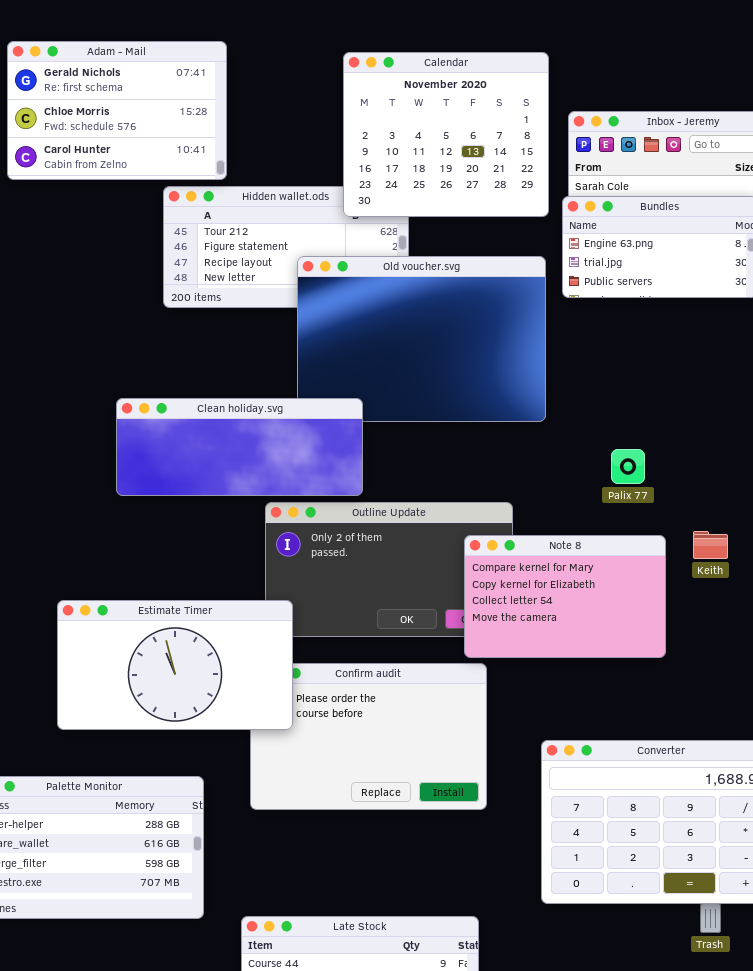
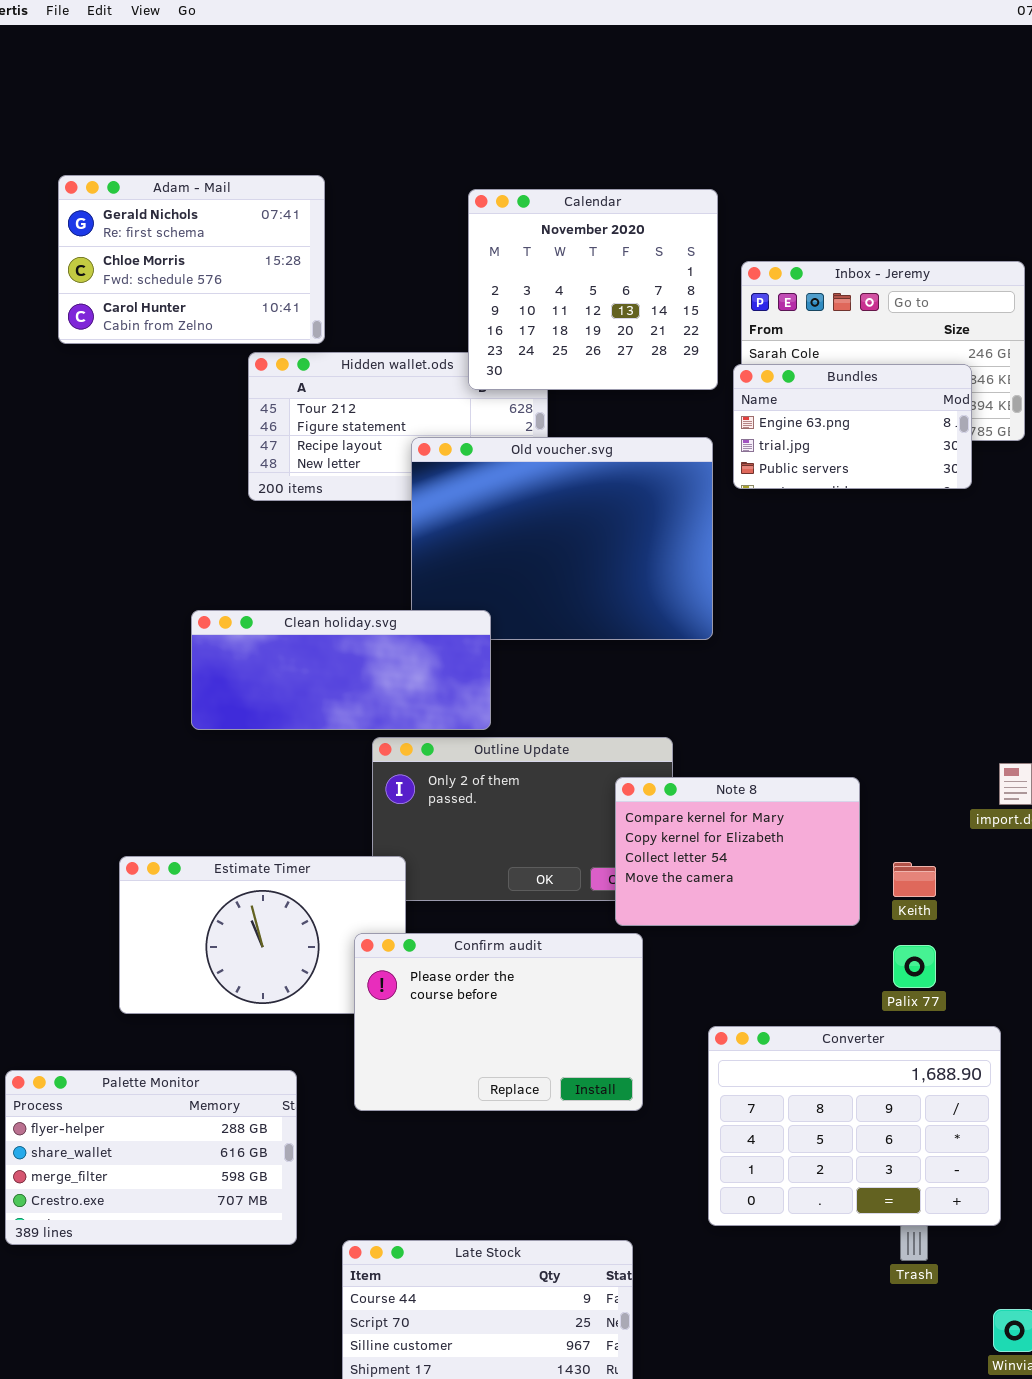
Palix 77: [611,449,645,484] -> [893,945,936,988], moved
Keith: [693,531,728,559] -> [893,862,936,897], moved
Confirm audit: [250,663,487,810] -> [354,933,643,1111], raised

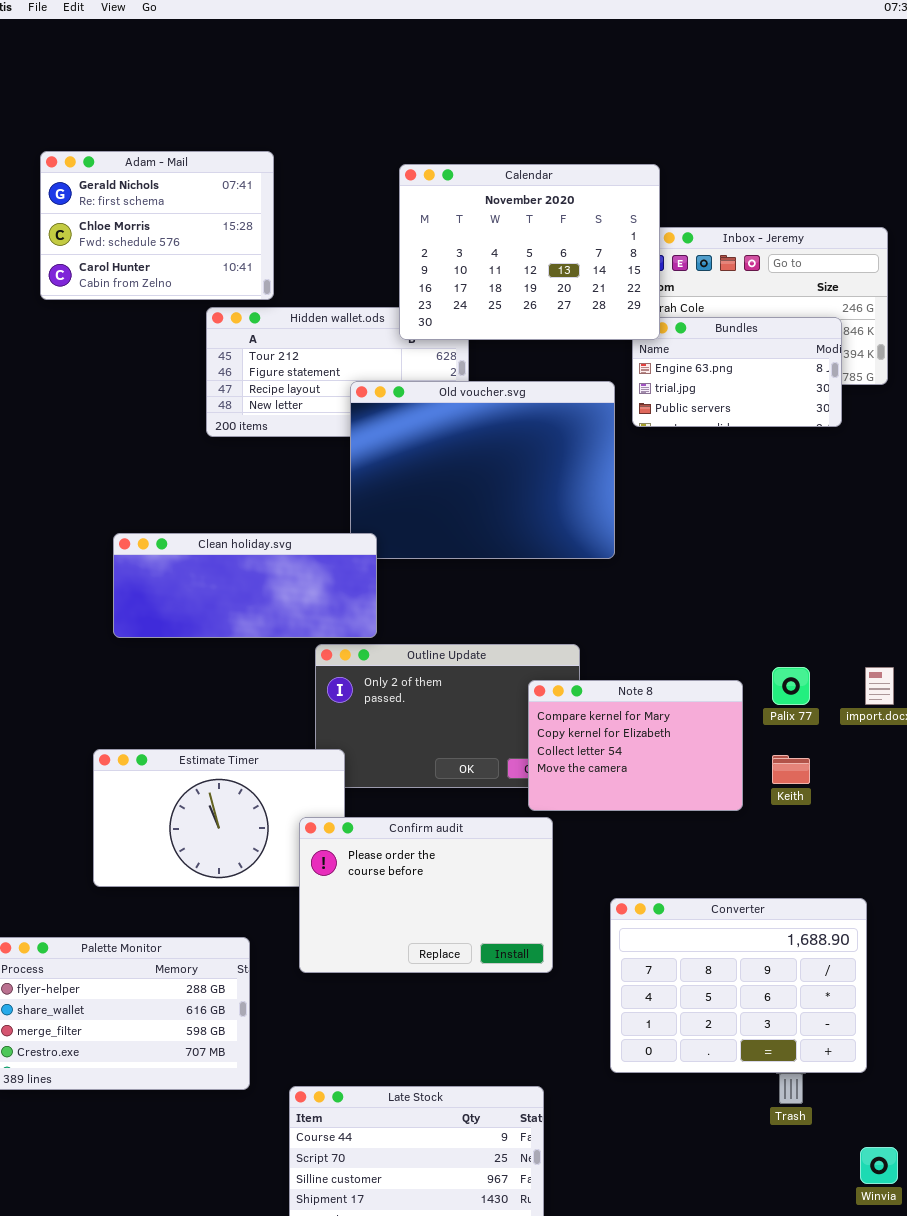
Calendar: [468,189,718,390] -> [399,164,660,340], resized
Clean holiday.svg: [191,610,491,730] -> [113,533,377,638], moved
Palix 77: [893,945,936,988] -> [772,667,810,705], moved

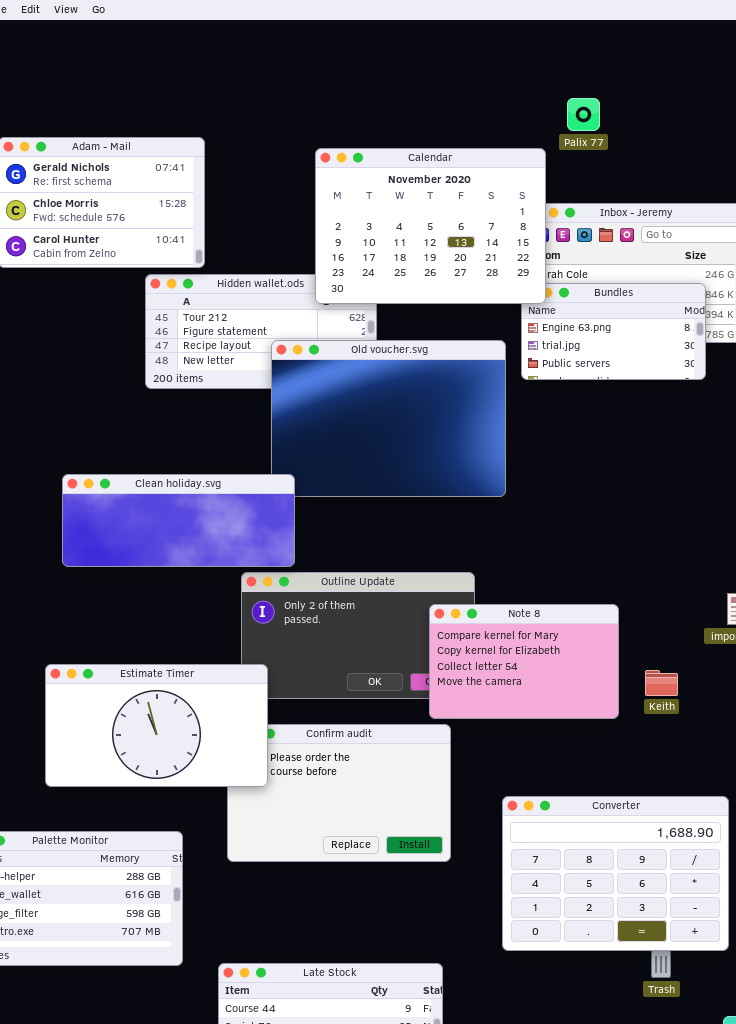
Palix 77: [772,667,810,705] -> [567,98,600,131], moved
Estimate Timer: [93,749,345,887] -> [45,664,268,787], raised

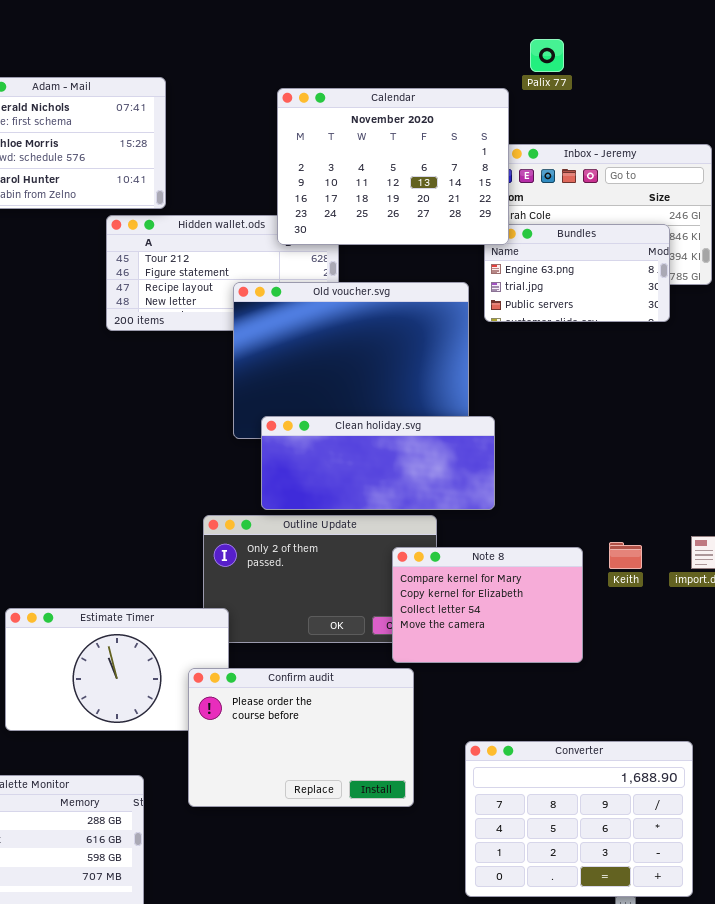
Clean holiday.svg: [62,474,295,567] -> [261,416,495,510], moved
Keith: [645,670,678,696] -> [609,542,642,569], moved
Confirm audit: [227,724,451,862] -> [188,668,414,807], raised

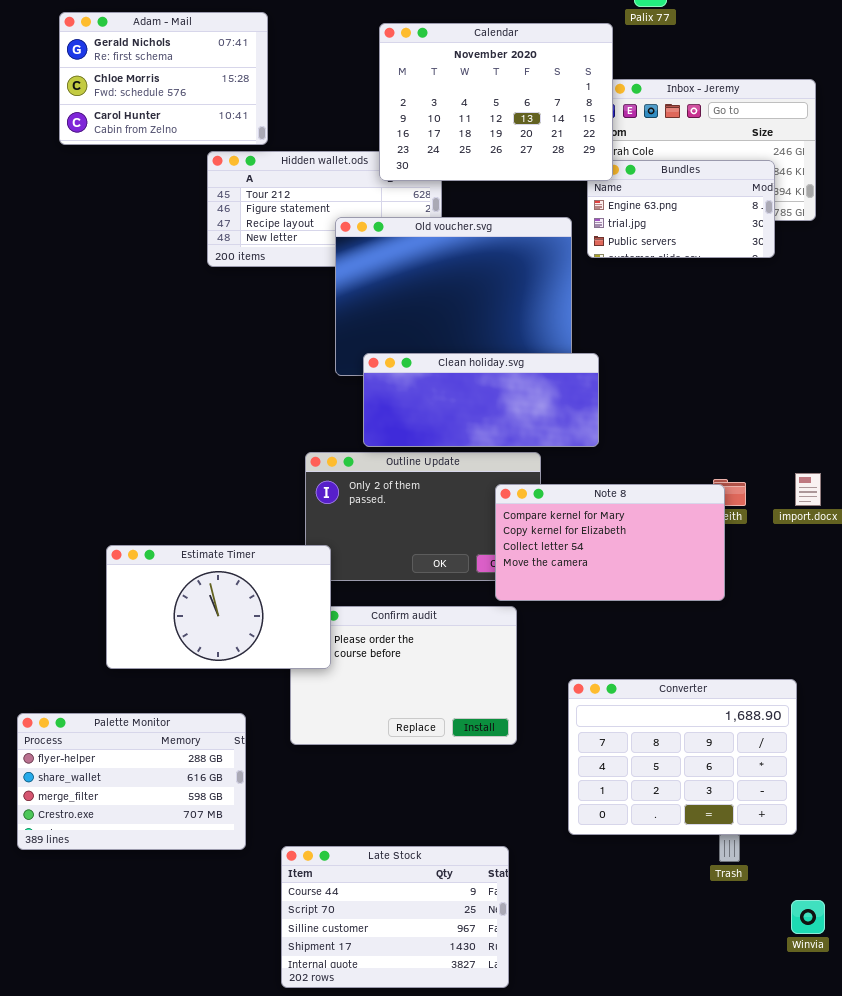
Note 8: [392,547,583,663] -> [495,484,725,601], resized
Estimate Timer: [5,608,229,731] -> [106,545,331,669], raised

